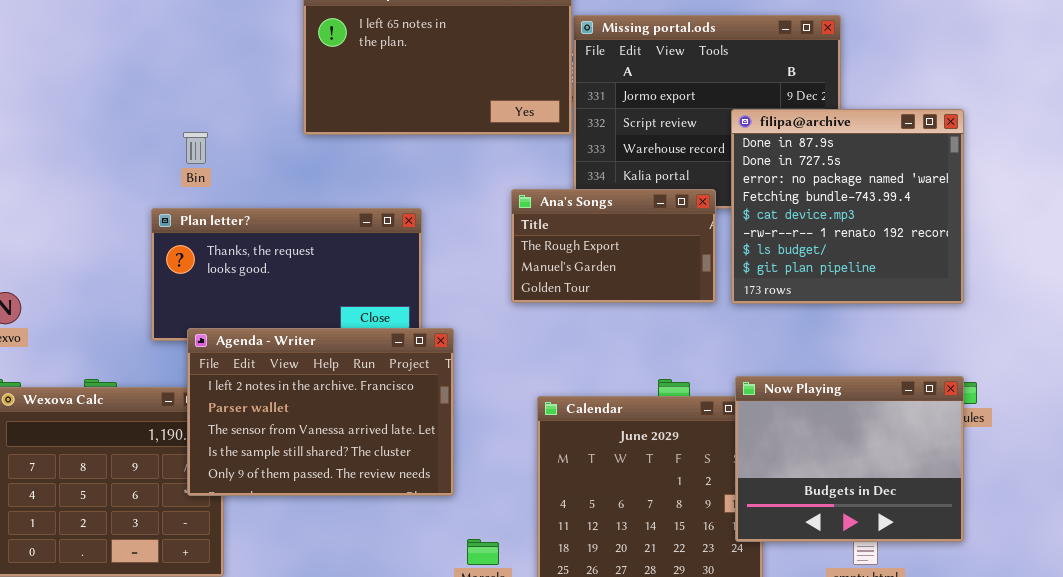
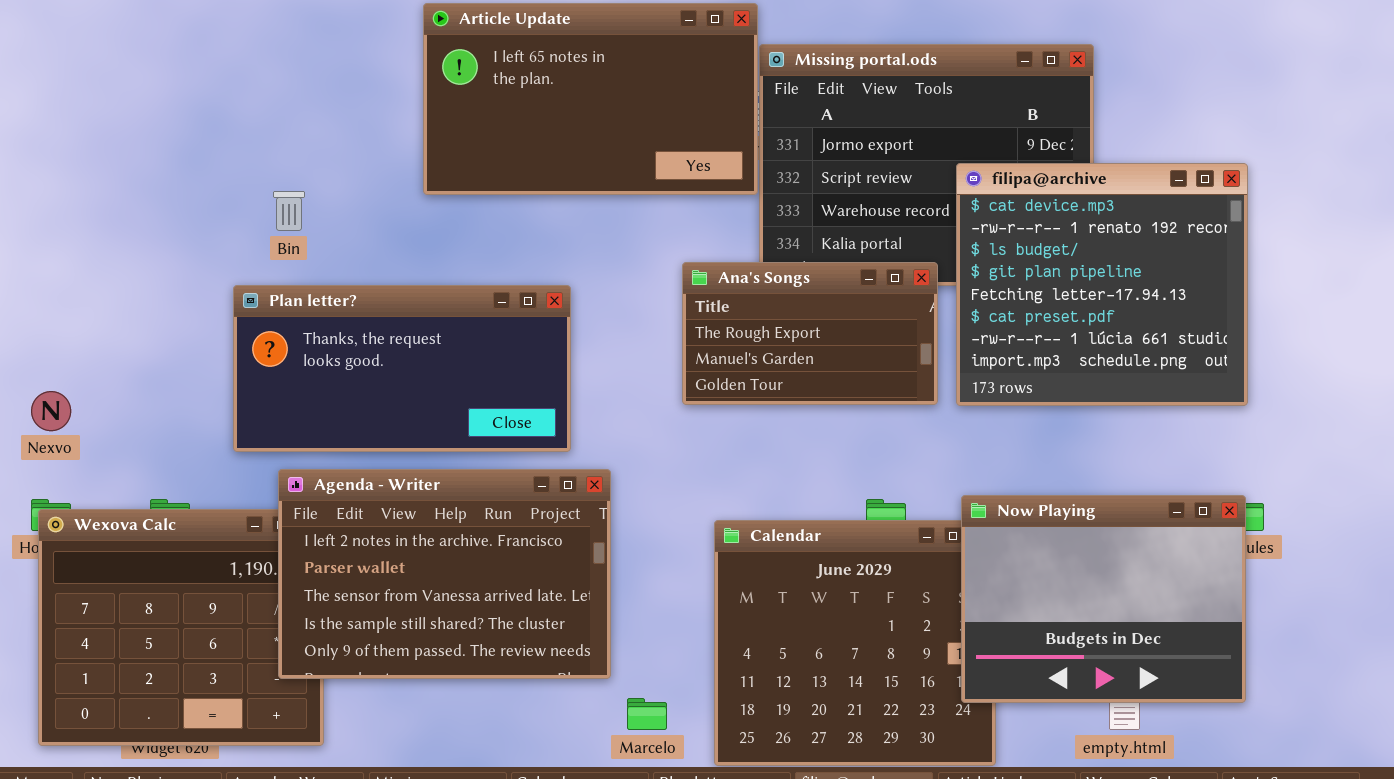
filipa@archive: [731,109,964,304] -> [956,163,1248,406], scrolled down 4 rows
Agenda - Writer: [187,328,454,496] -> [278,469,611,679], moved

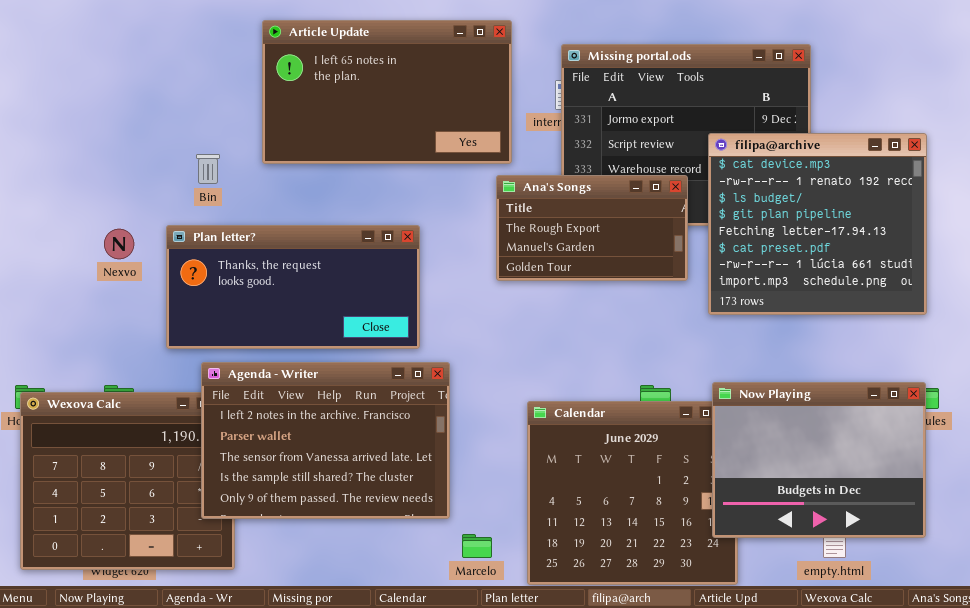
Article Update: [423,3,758,195] -> [262,20,512,164], moved
Ana's Songs: [682,262,938,405] -> [496,175,688,281], moved
Nexvo: [31,391,71,431] -> [104,229,134,259], moved

